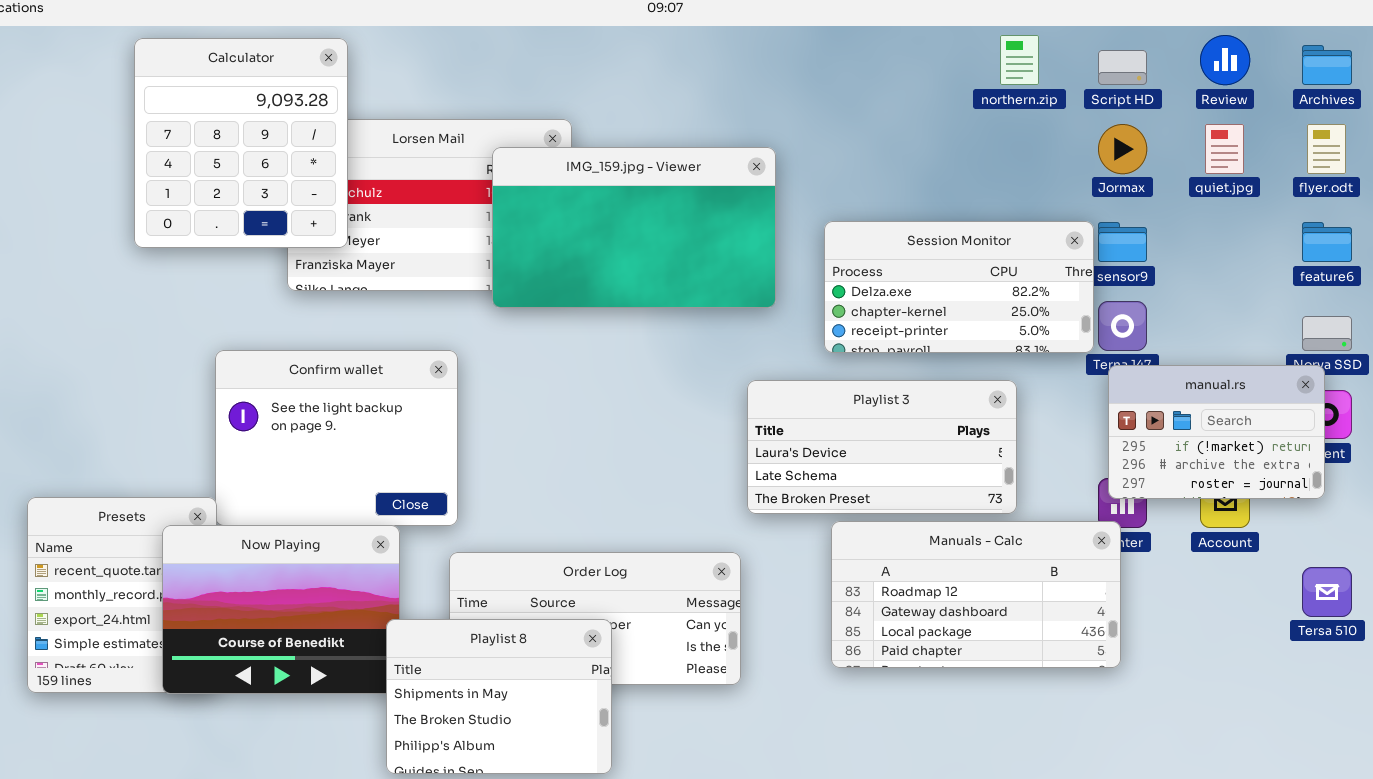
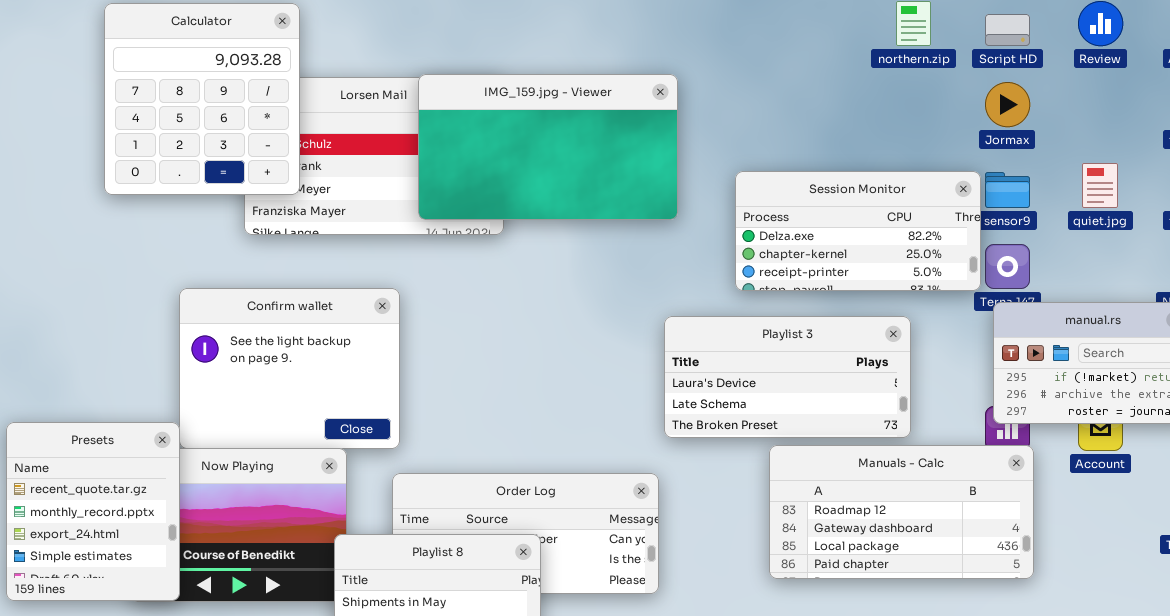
quiet.jpg: [1205,124,1244,174] -> [1082,163,1118,208], moved
IMG_159.jpg - Viewer: [492,147,776,308] -> [418,74,678,220], moved
Presets: [27,497,217,693] -> [6,422,180,601], raised
Manuals - Calc: [831,521,1121,668] -> [769,445,1034,579], moved

